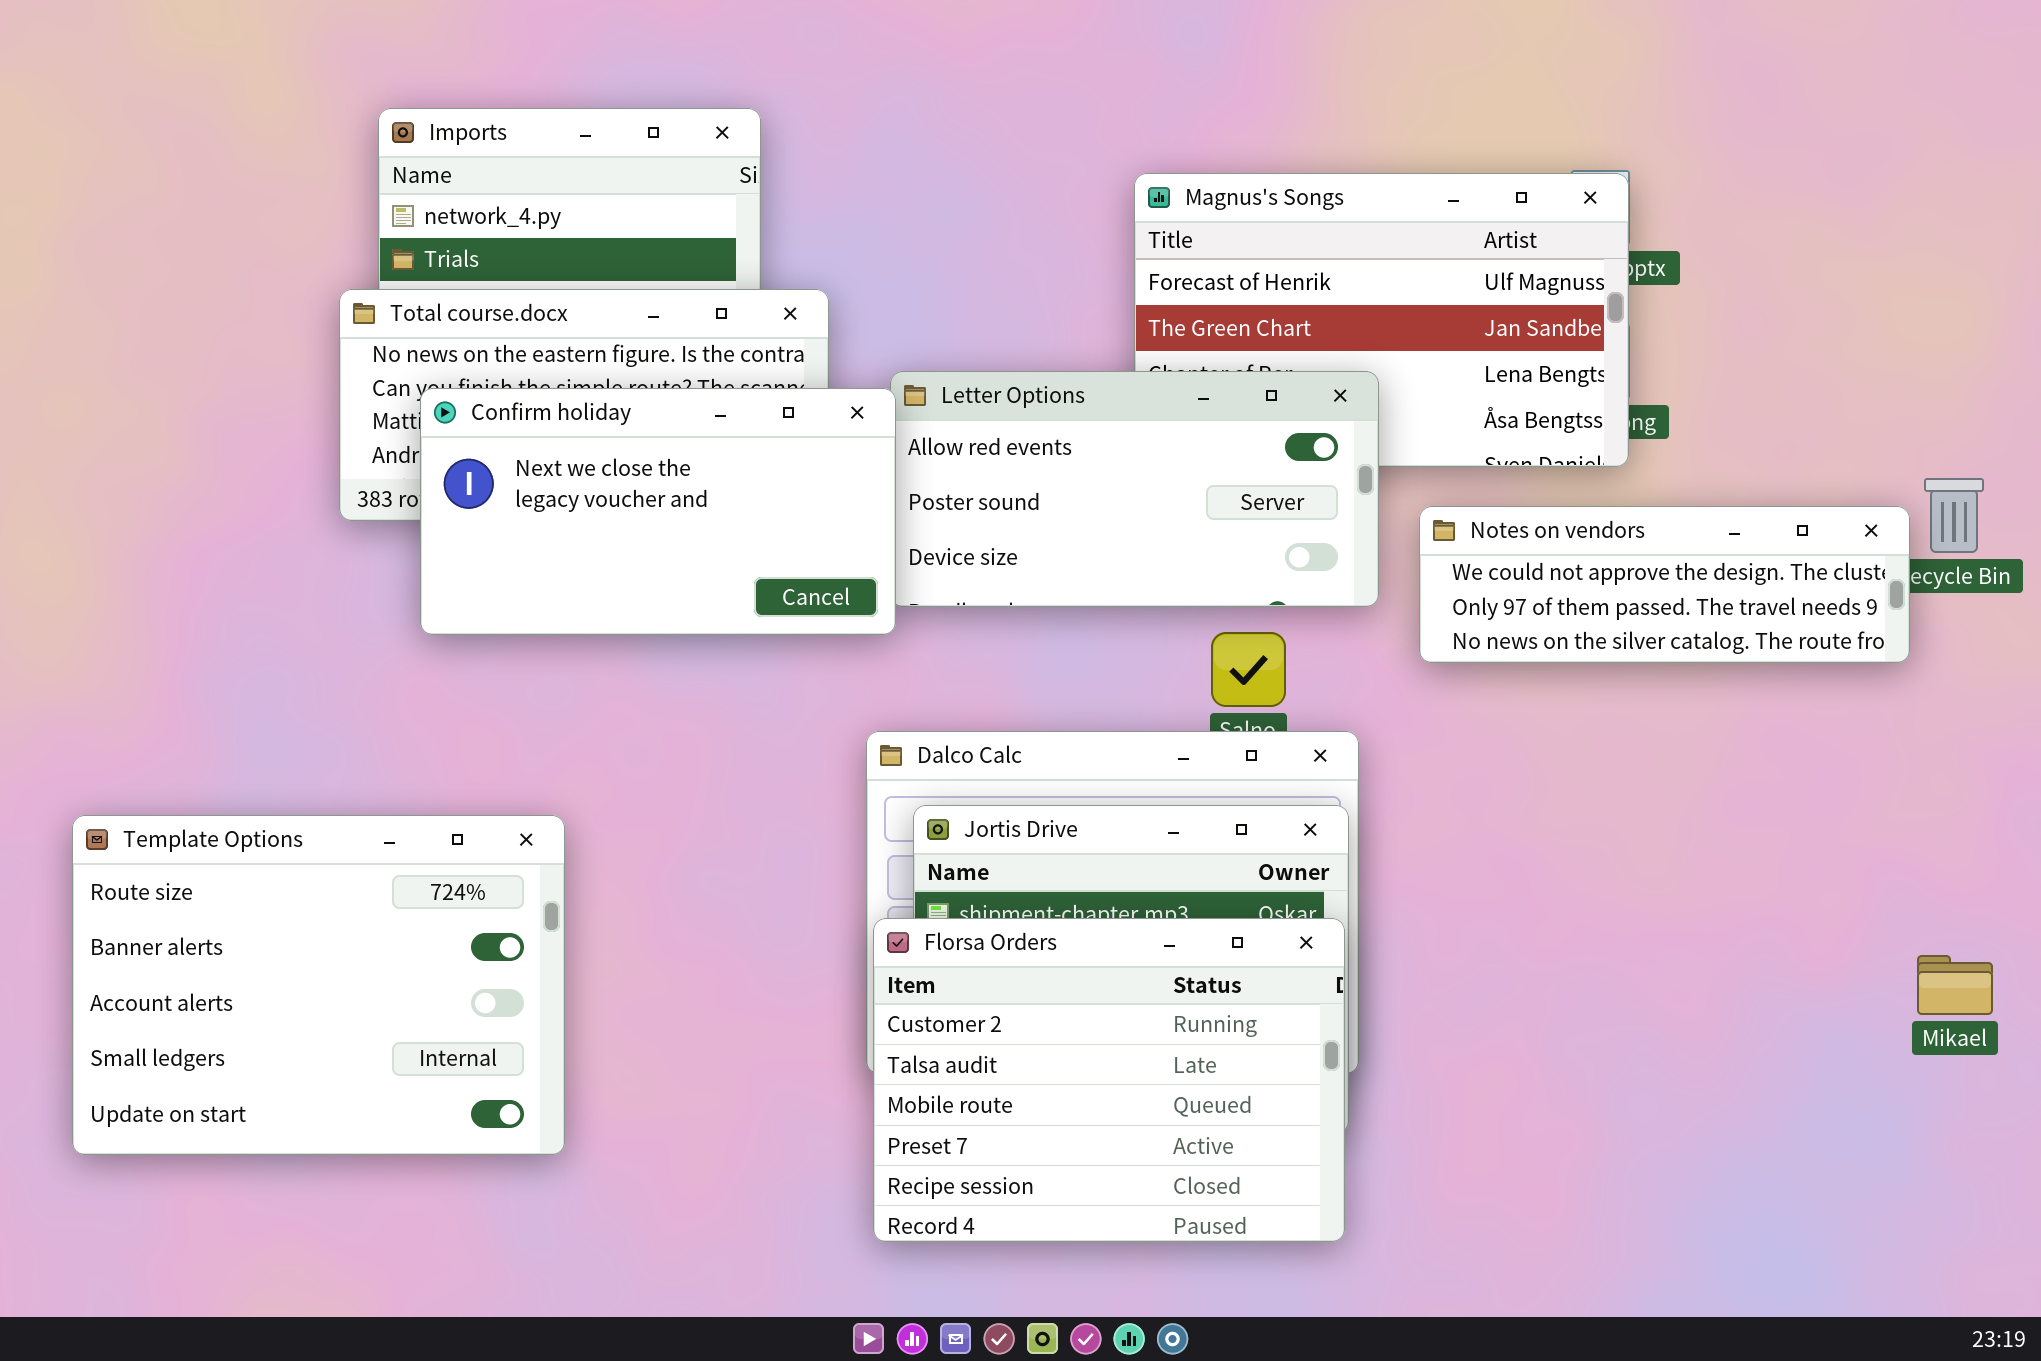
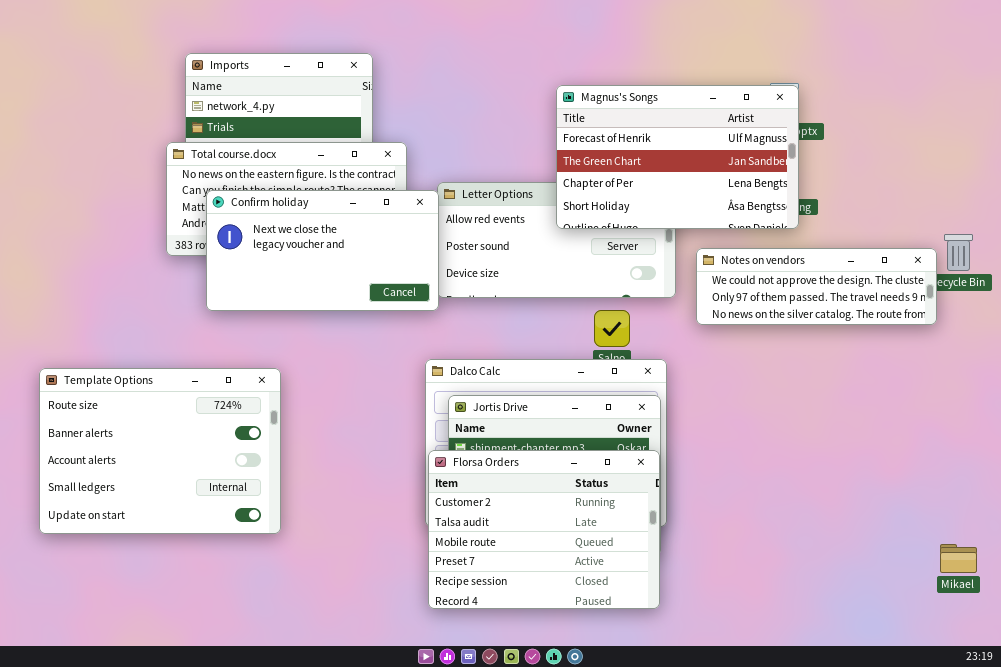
Magnus's Songs: [1134,173,1629,467] -> [556,85,799,229], raised
Template Options: [72,815,565,1155] -> [39,368,281,534], moved
Mikael: [1917,955,1993,1015] -> [940,544,977,573], moved

